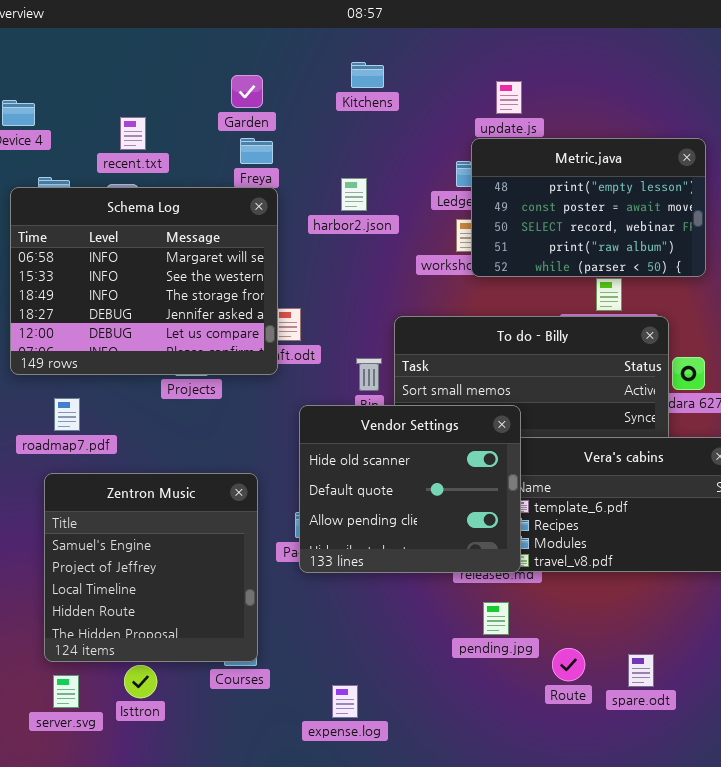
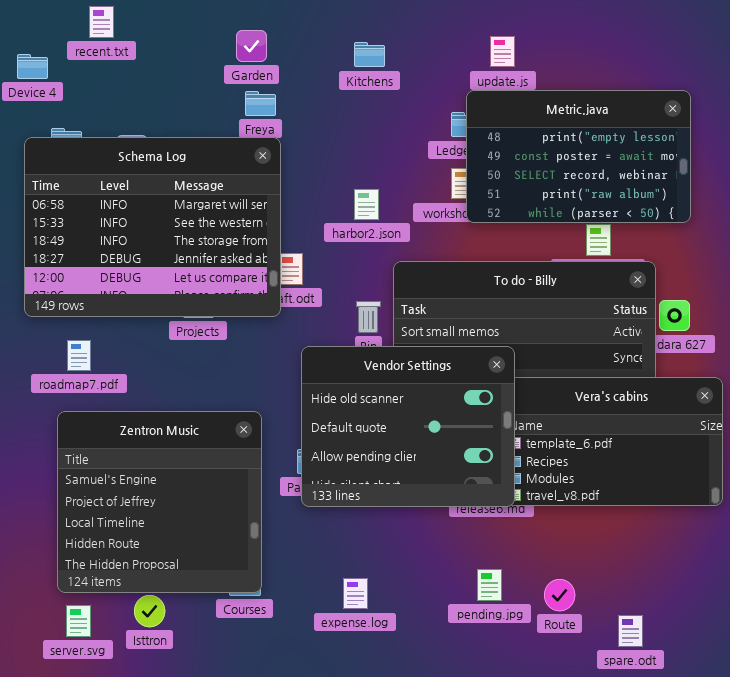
Kitchens: [351,62,384,88] -> [354,42,385,67], moved
recent.txt: [120,117,146,150] -> [89,6,114,38], moved
harbor2.json: [341,178,367,211] -> [354,189,379,220], moved
pending.jpg: [483,602,509,635] -> [477,569,502,601], moved
spare.odt: [628,654,654,687] -> [618,615,643,647], moved
expense.log: [332,685,358,718] -> [343,578,368,609], moved

